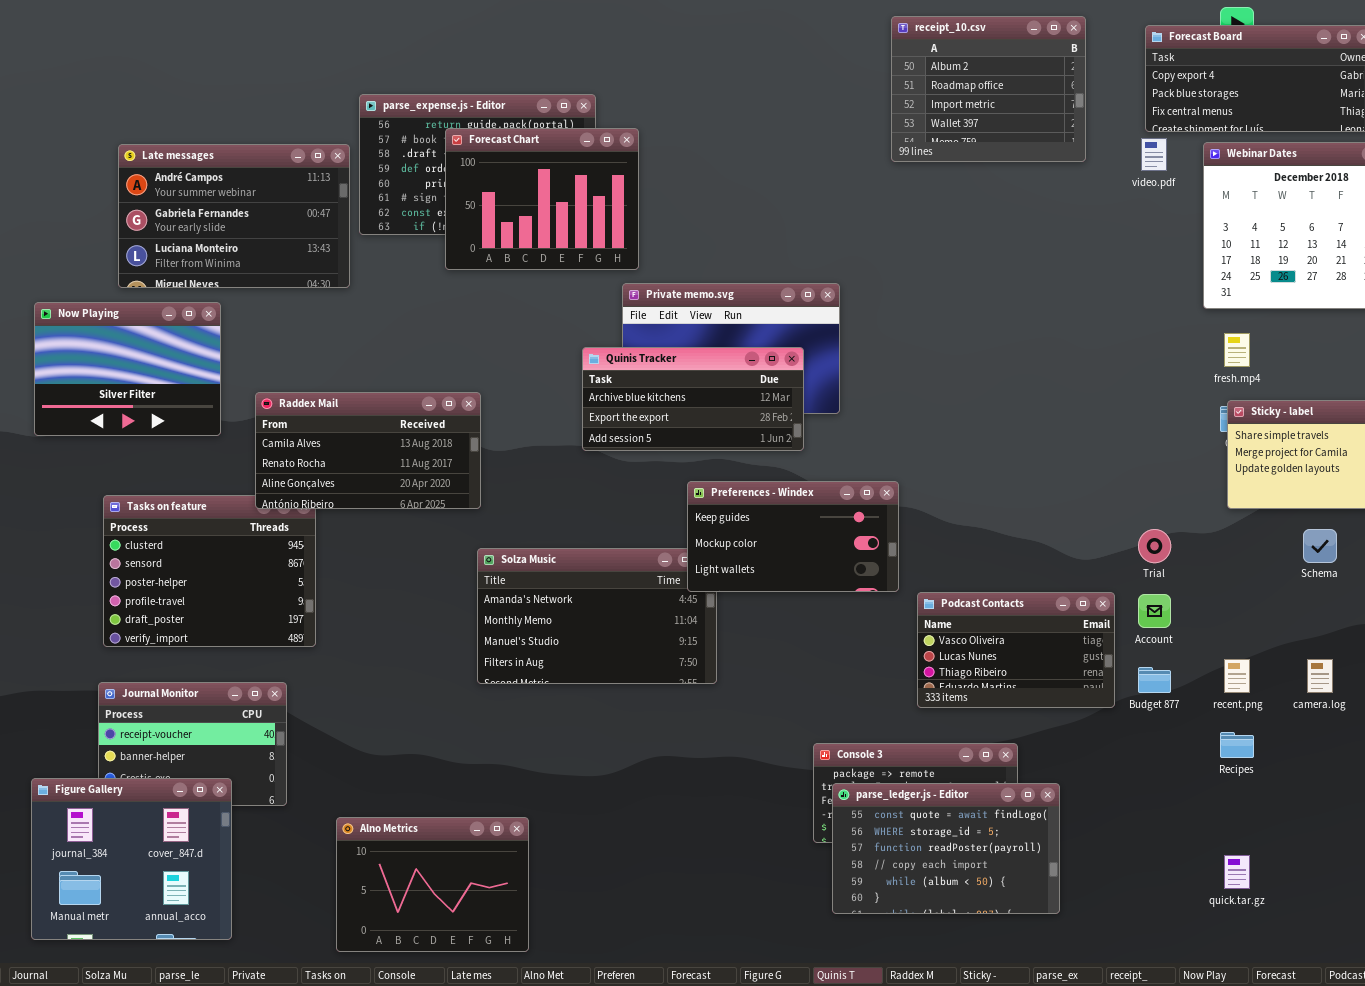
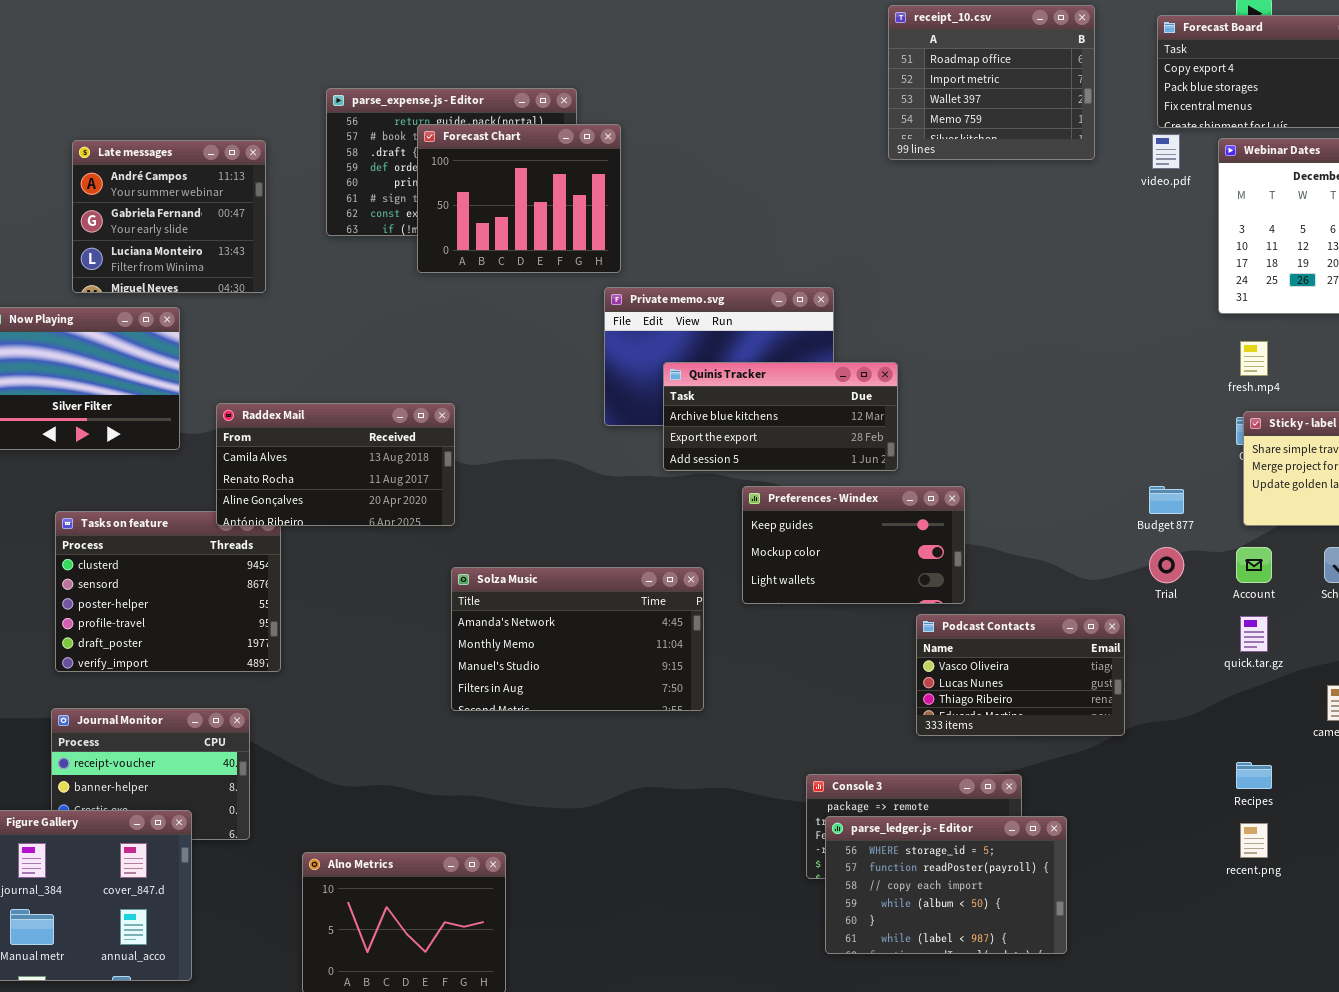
receipt_10.csv: [891,16,1086,162] -> [888,5,1095,160], scrolled down 1 row
Late messages: [118,144,350,288] -> [72,140,266,293], resized
Quinis Tracker: [582,347,804,451] -> [663,362,898,471], moved
Preferences - Windex: [687,481,899,592] -> [742,486,965,604], moved
Account: [1138,594,1171,628] -> [1236,547,1272,583], moved
recent.png: [1224,659,1250,693] -> [1240,823,1268,858], moved
Budget 877: [1138,667,1171,693] -> [1149,486,1184,514], moved
parse_ledger.js - Editor: [832,783,1060,914] -> [825,816,1067,954], scrolled down 1 row
quick.tar.gz: [1224,855,1250,889] -> [1240,616,1268,652], moved

